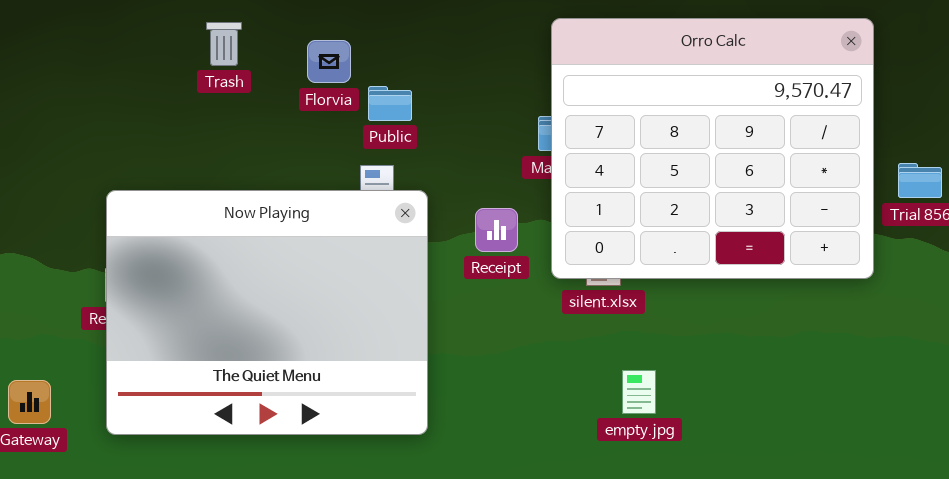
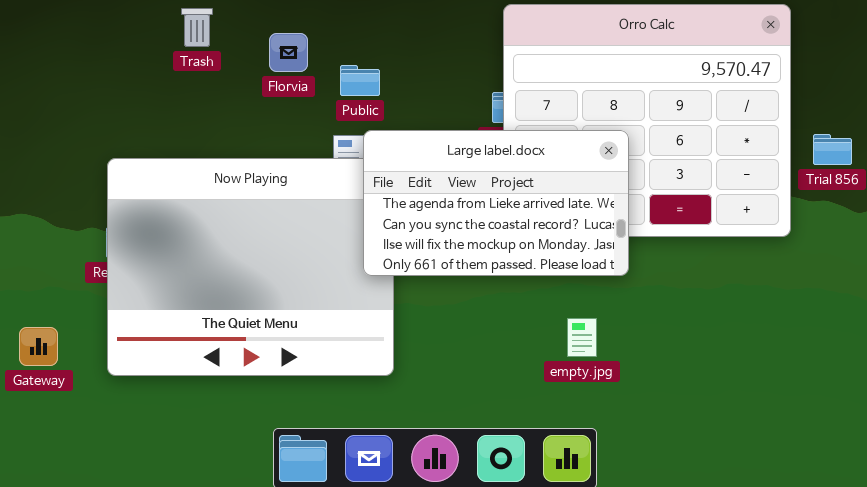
Trash: [206,22,242,66] -> [181,8,213,47], moved
Florvia: [307,40,351,83] -> [269,33,308,72], moved
Large label.docx: none -> [363,130,629,276], opened

